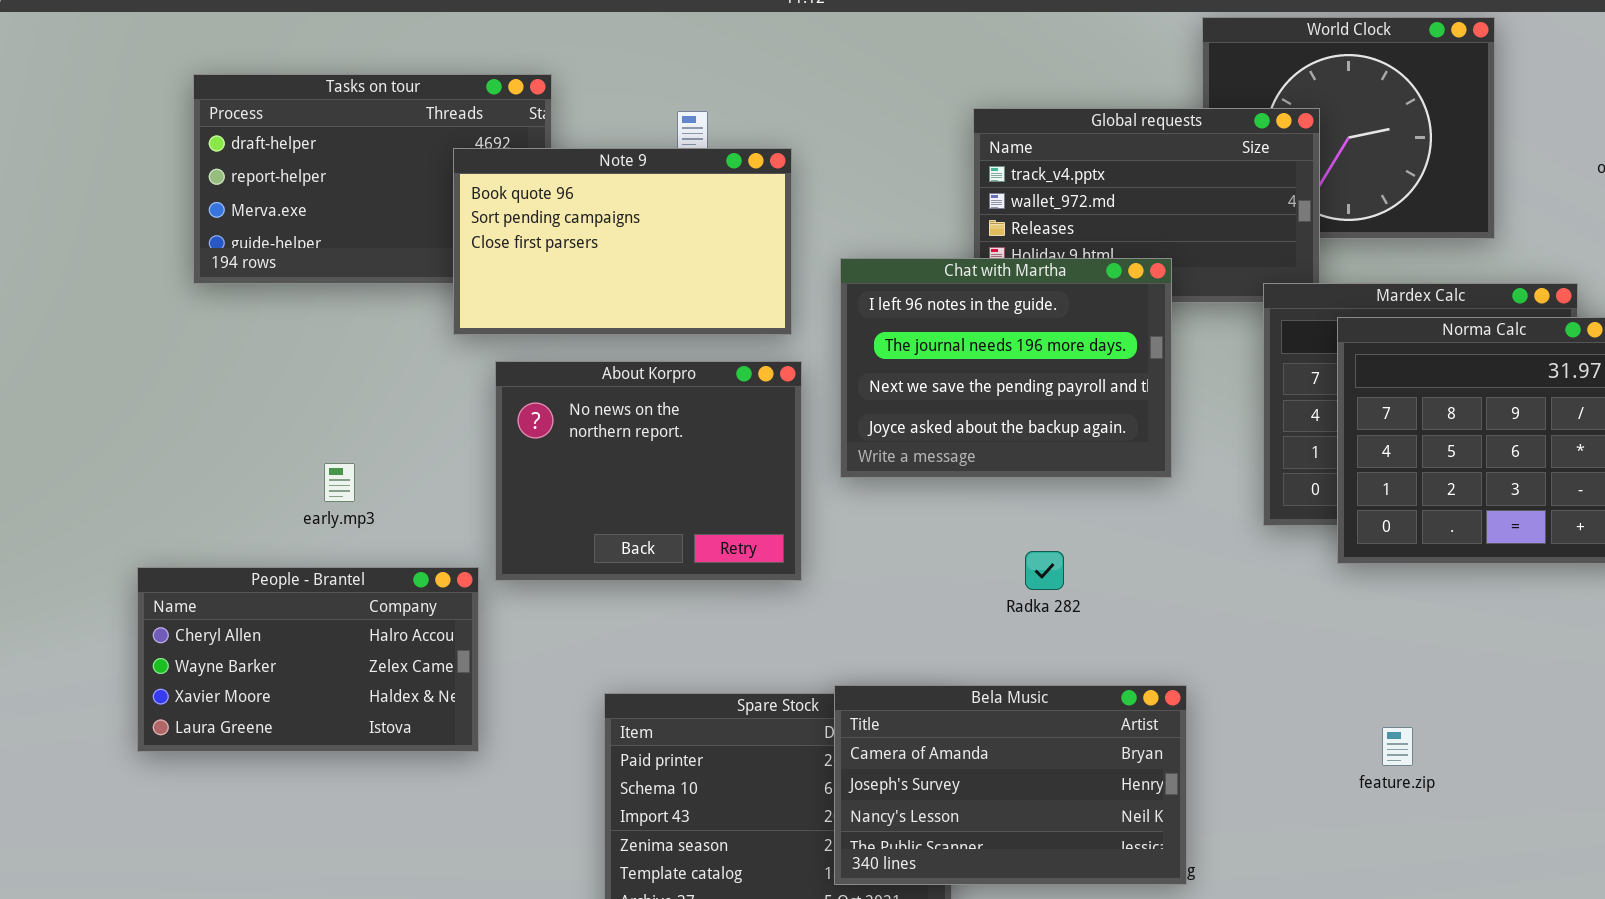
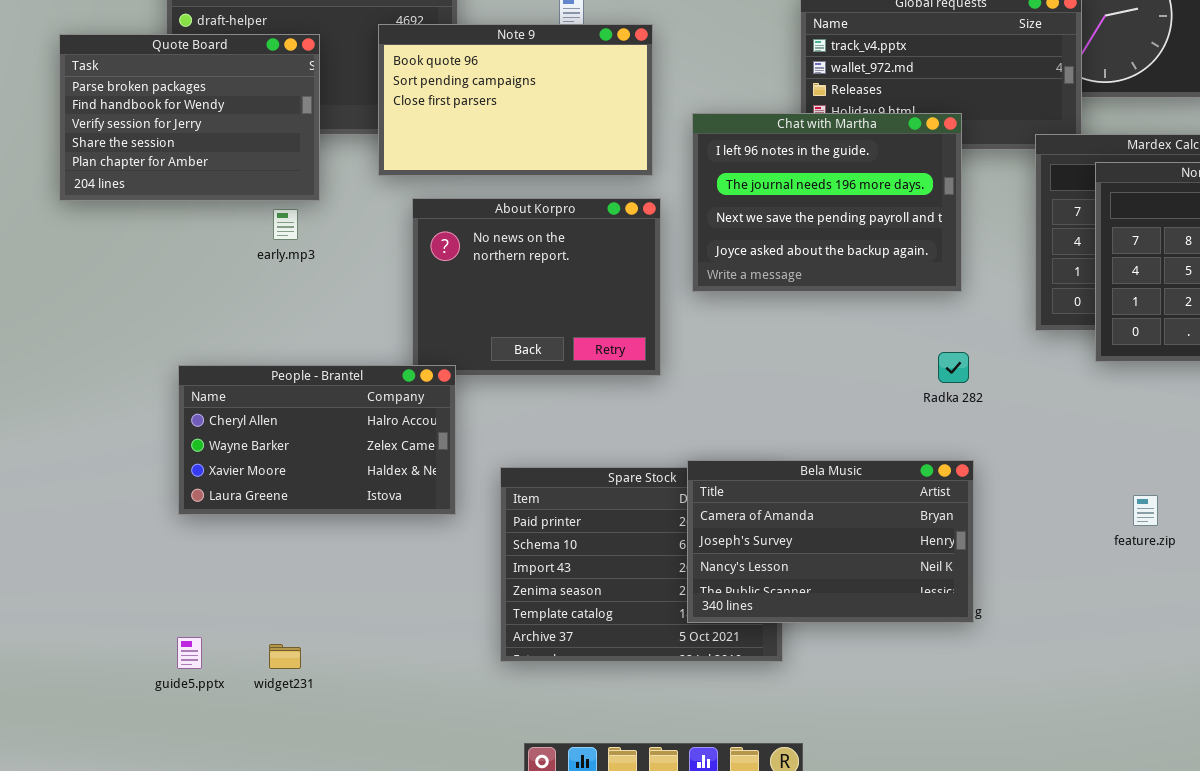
Quote Board: none -> [59,34,320,201], opened
early.mp3: [324,463,355,502] -> [273,209,298,240], moved
Radka 282: [1025,551,1064,590] -> [938,352,969,383], moved
People - Brantel: [137,567,479,752] -> [178,365,456,515], moved

